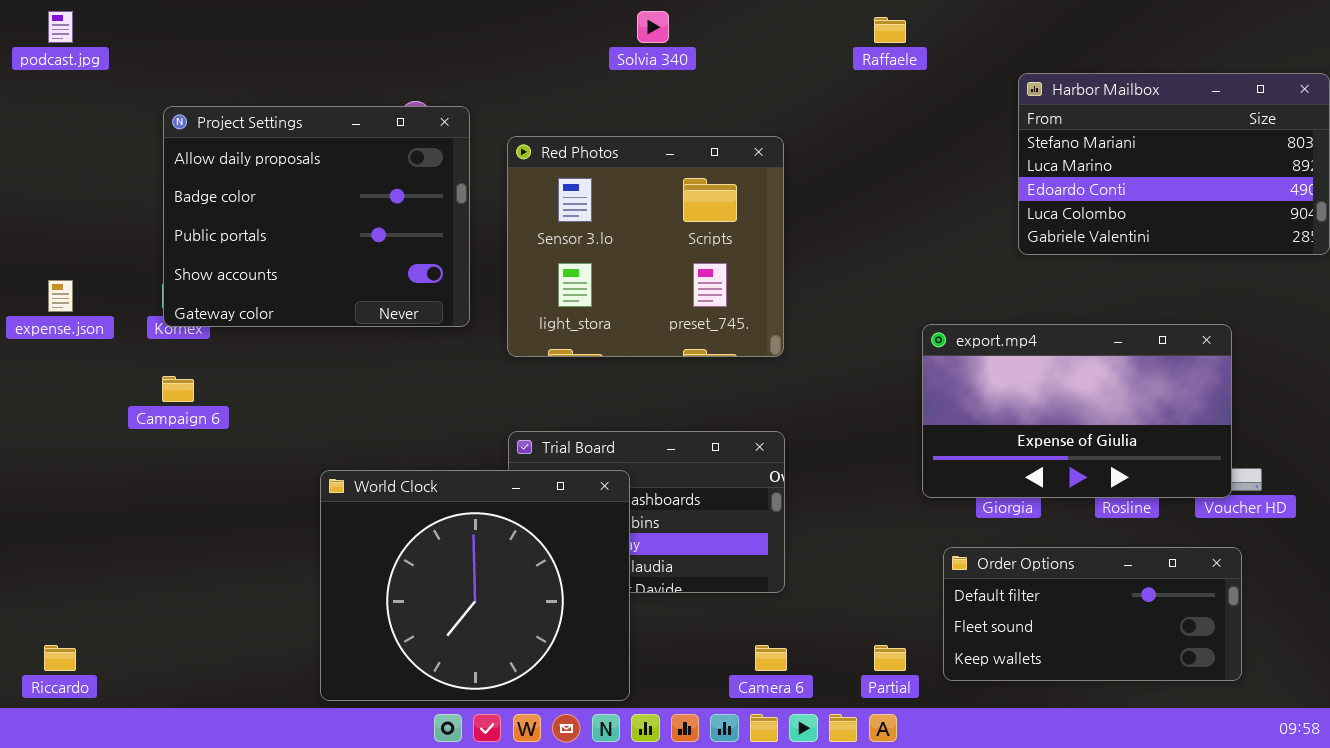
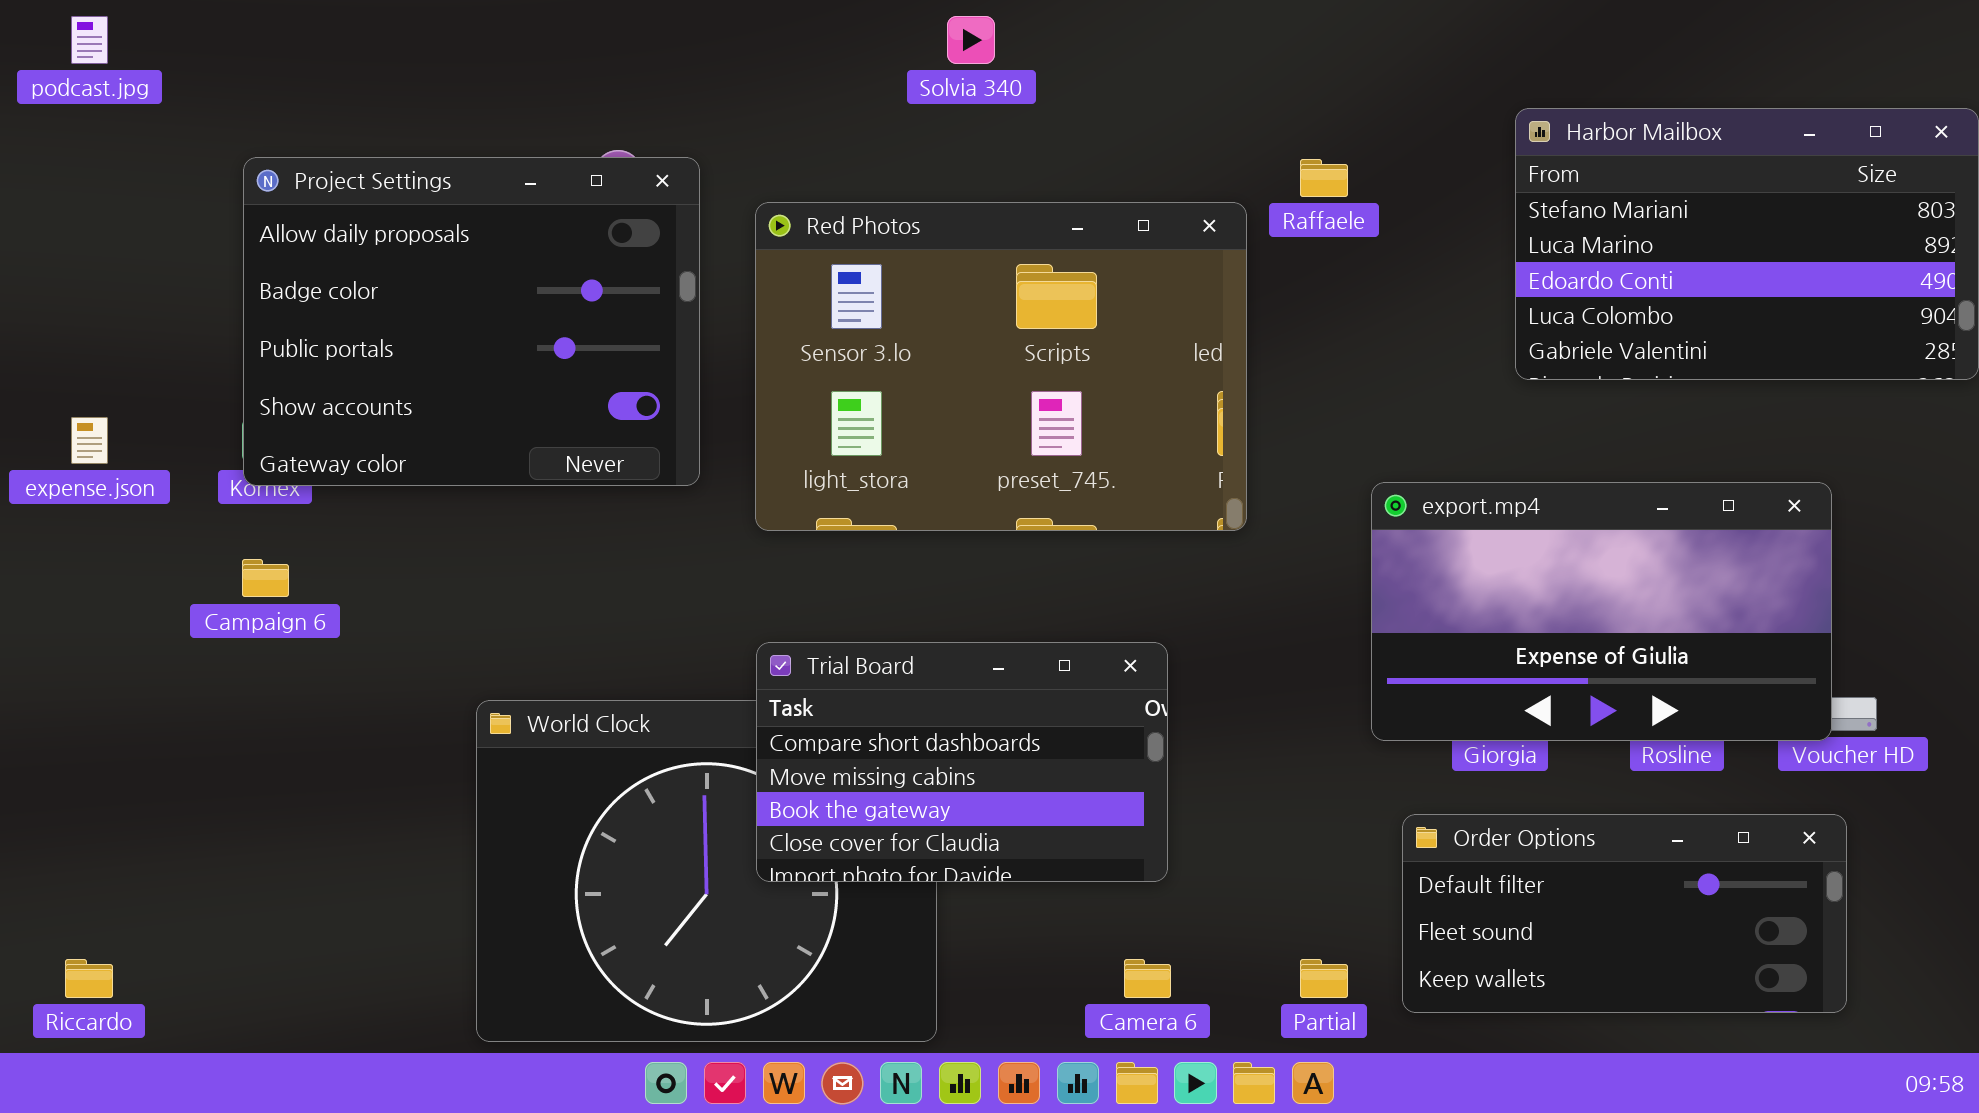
Raffaele: [874,17,906,43] -> [1300,159,1348,197], moved
Red Photos: [507,136,784,357] -> [755,202,1247,531], resized
Trial Board: [508,431,785,593] -> [756,642,1168,882], raised

